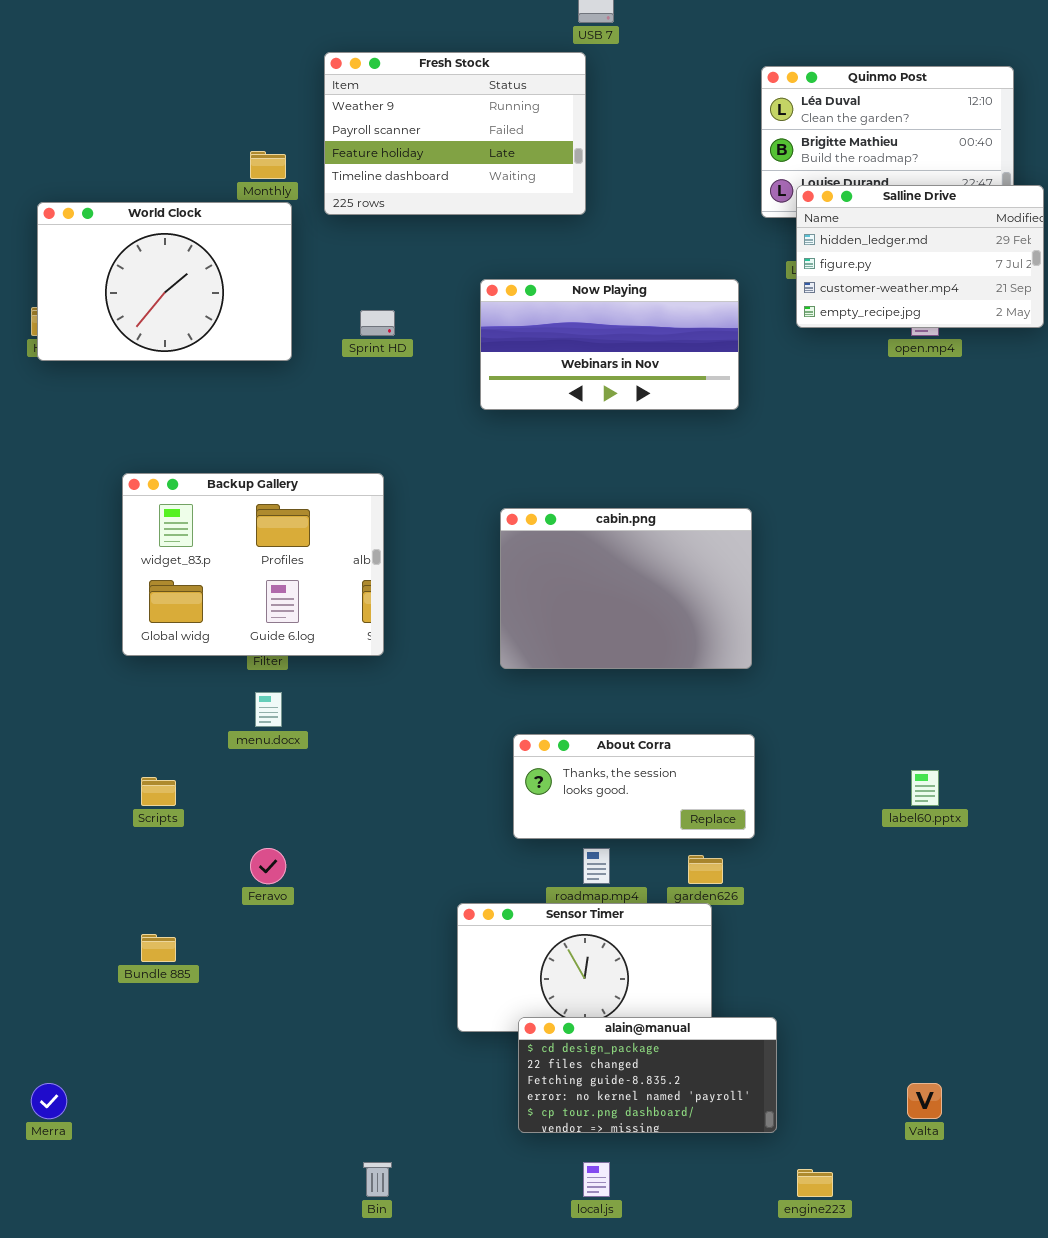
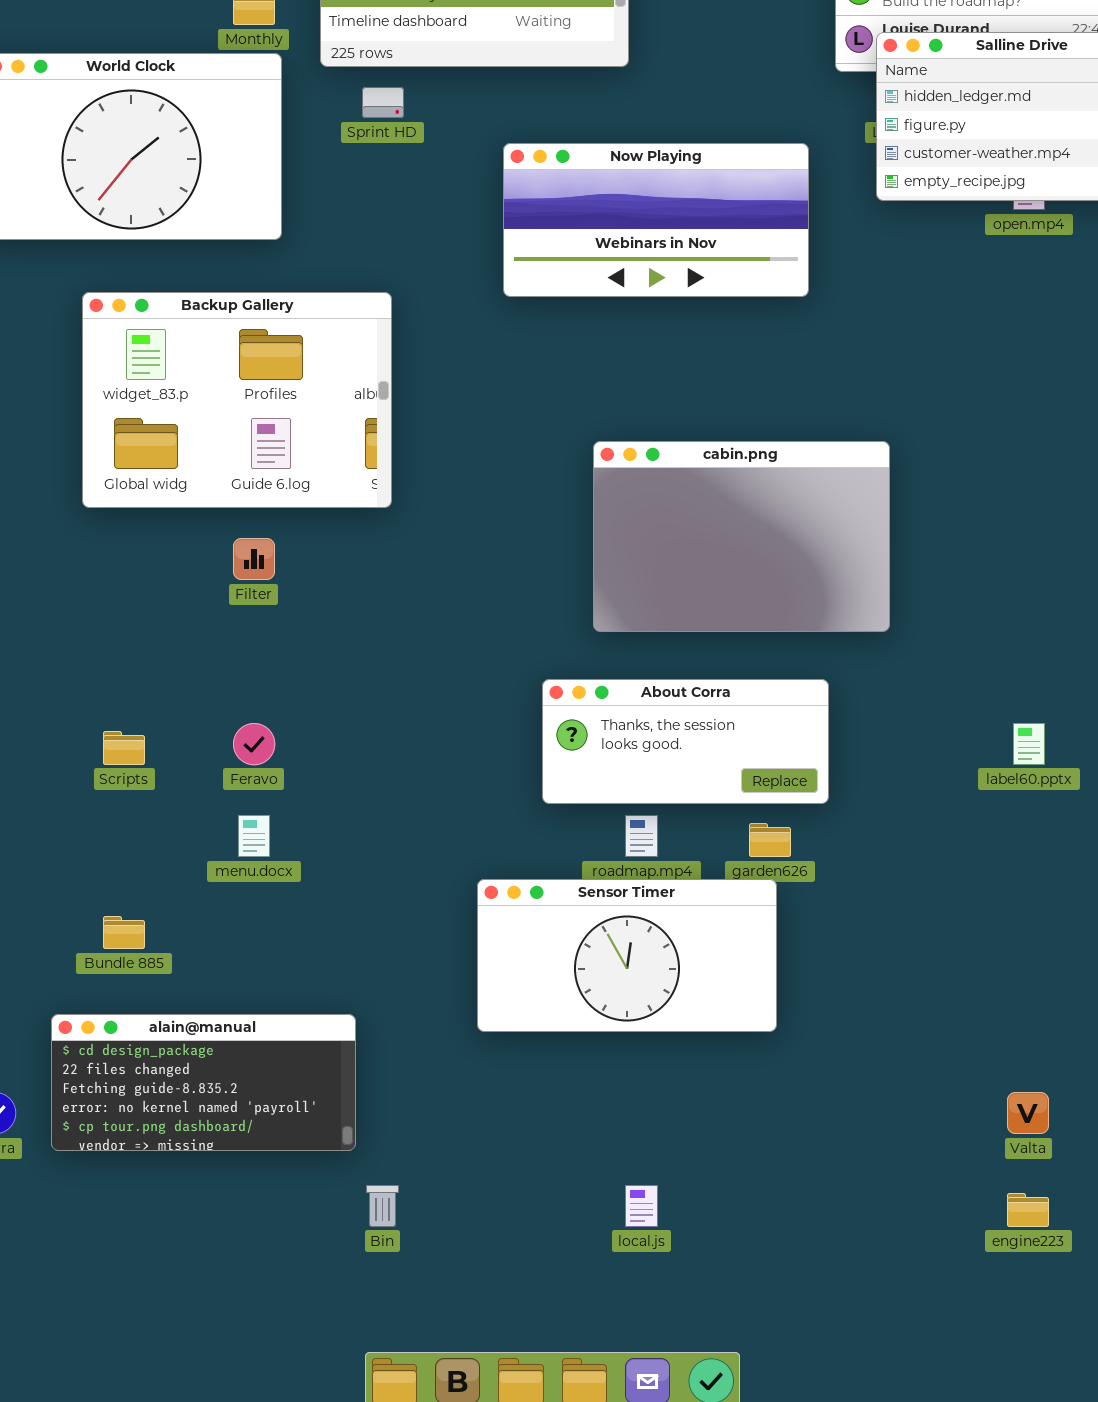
Sprint HD: [360,310,395,336] -> [362,87,404,118], moved
Backup Gallery: [122,473,384,656] -> [82,292,392,508], moved
cabin.png: [500,508,752,669] -> [593,441,890,632], moved
menu.docx: [255,692,282,727] -> [238,815,270,857], moved
Feravo: [250,848,286,884] -> [233,723,275,765], moved
alain@manual: [518,1017,777,1133] -> [51,1014,356,1151], moved
engine223: [797,1169,833,1197] -> [1007,1193,1049,1227], moved

